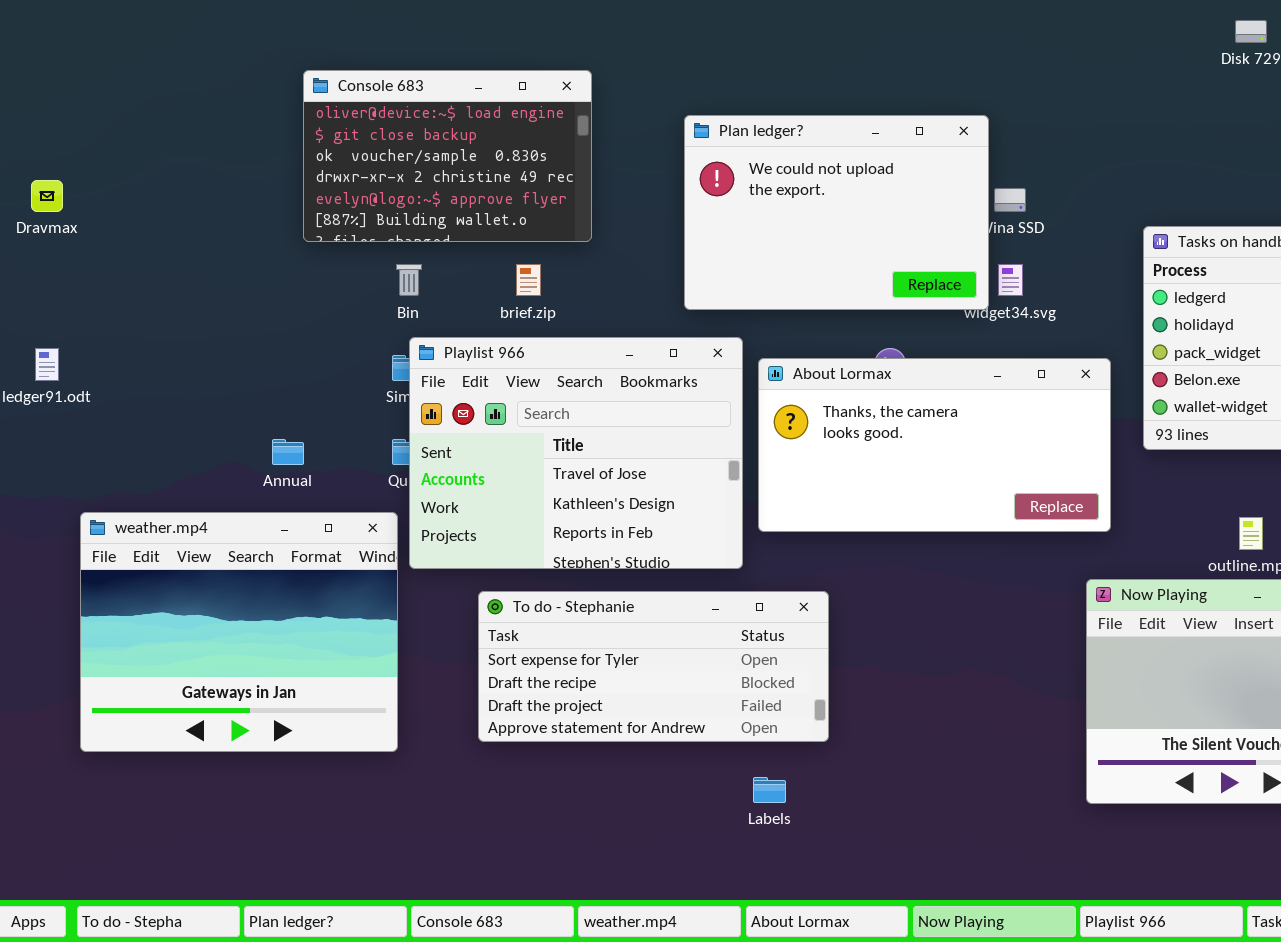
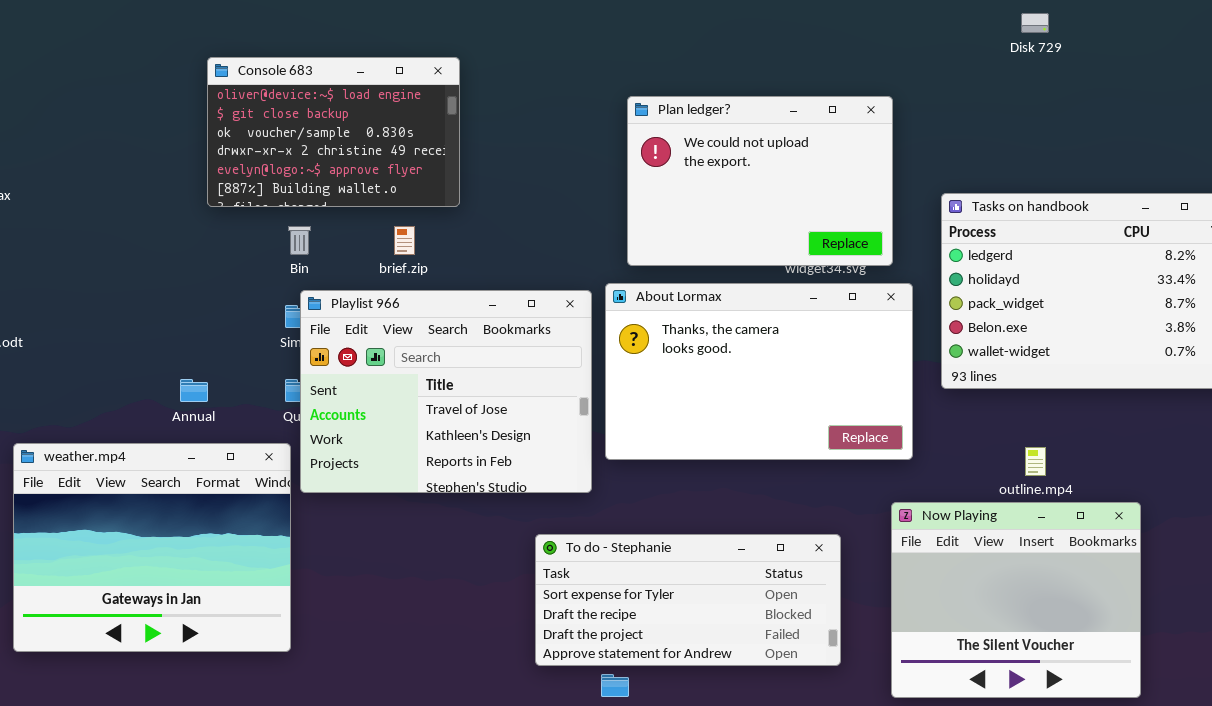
Plan ledger?: [684,115,989,310] -> [627,96,893,266], moved
About Lormax: [758,358,1111,532] -> [605,283,913,460], resized
To do - Stephanie: [478,591,829,742] -> [535,534,841,666], moved

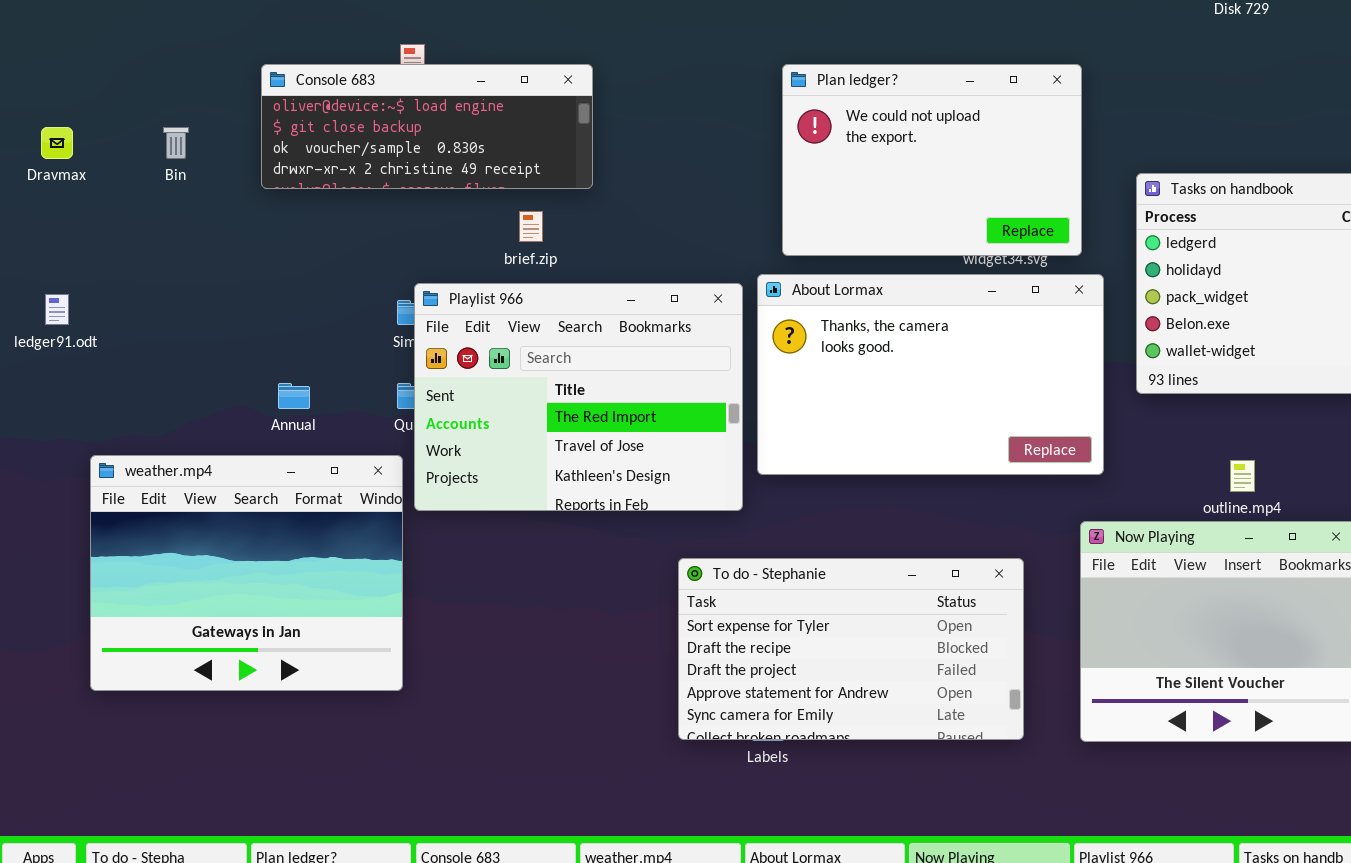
Console 683: [207,57,460,207] -> [261,64,593,189], resized
Bin: [288,226,311,255] -> [163,127,189,159], moved
Playlist 966: [300,290,592,493] -> [414,283,743,511], scrolled up 1 row
To do - Stephanie: [535,534,841,666] -> [678,558,1024,740], resized

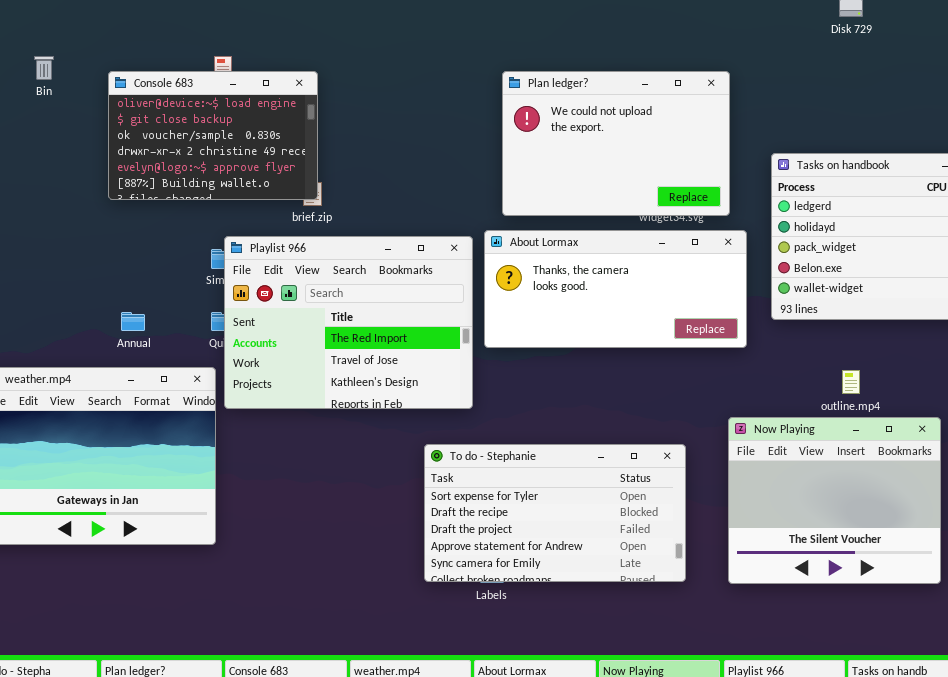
Console 683: [261,64,593,189] -> [108,71,318,200], resized
Bin: [163,127,189,159] -> [34,56,54,80], moved
About Lormax: [757,274,1104,475] -> [484,230,747,348], resized

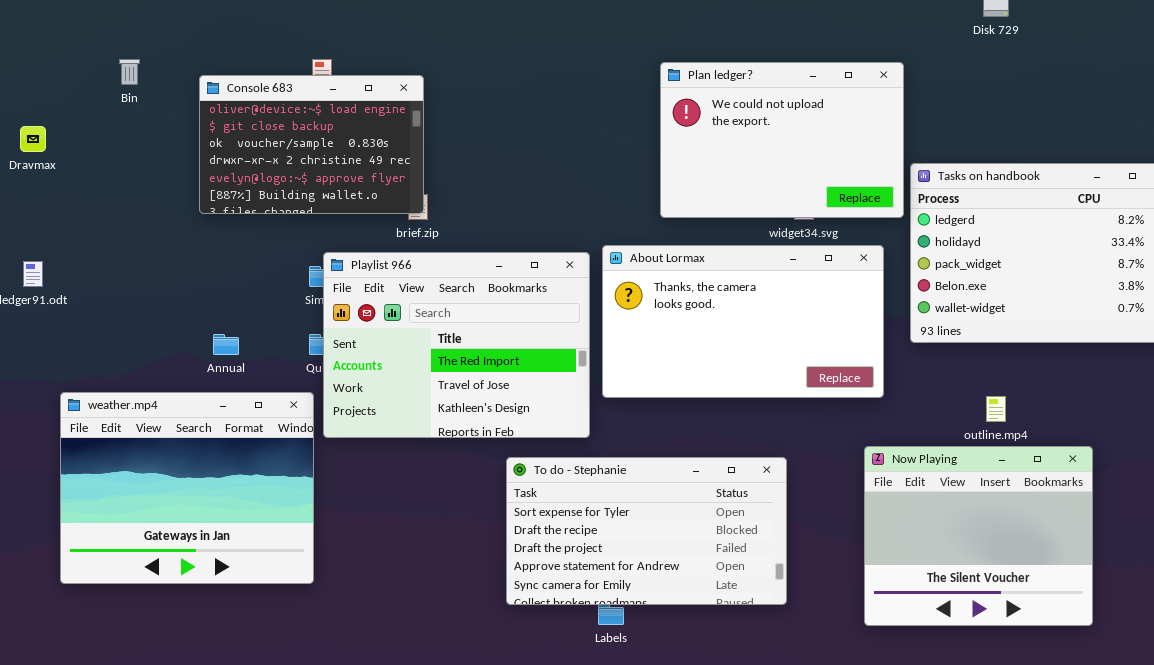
Plan ledger?: [502,71,730,216] -> [660,62,904,218], moved
About Lormax: [484,230,747,348] -> [602,245,884,398], resized
To do - Stephanie: [424,444,686,582] -> [506,457,787,605], moved

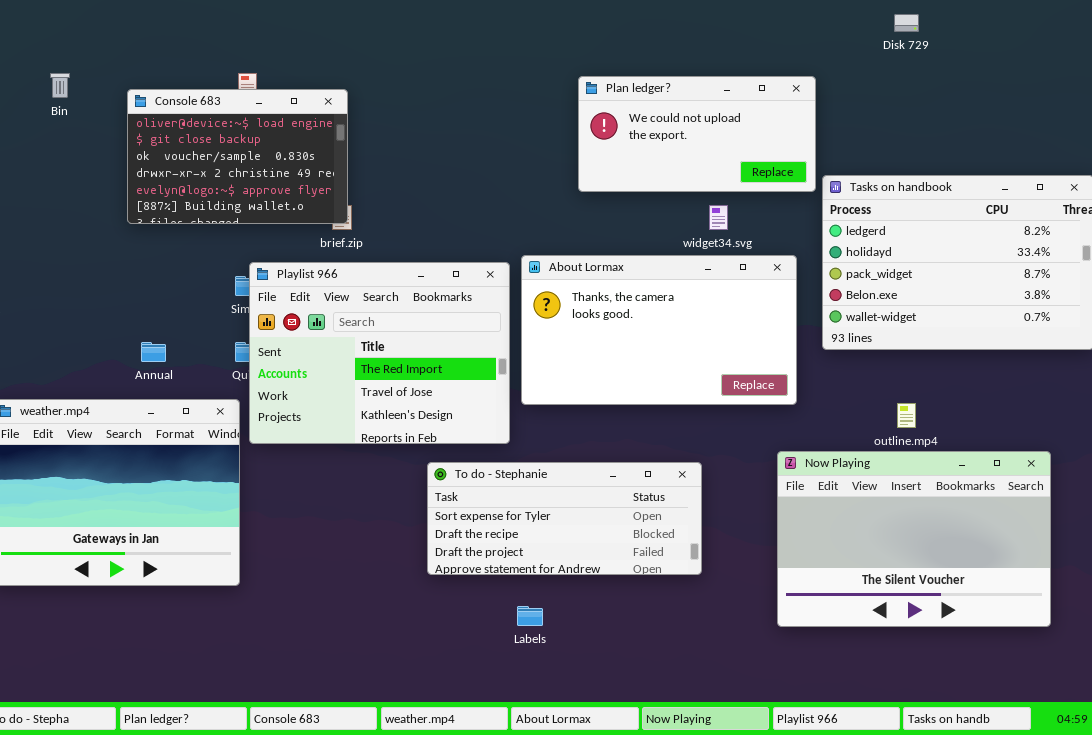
Plan ledger?: [660,62,904,218] -> [578,76,816,192], resized
Now Playing: [864,446,1093,626] -> [777,451,1051,627], resized
To do - Stephanie: [506,457,787,605] -> [427,462,702,575], resized

